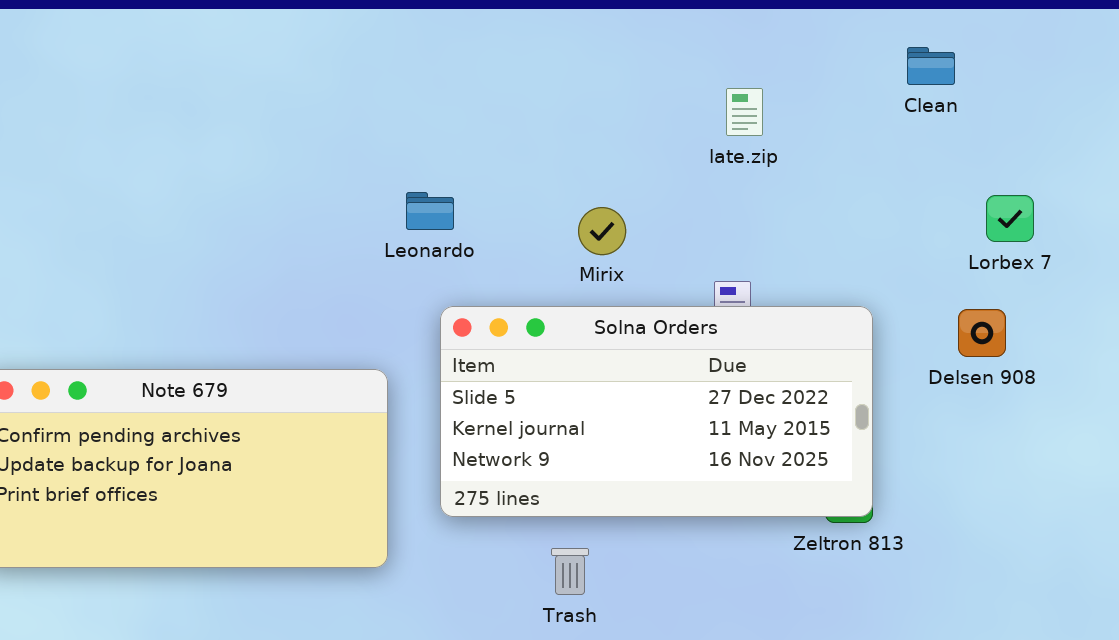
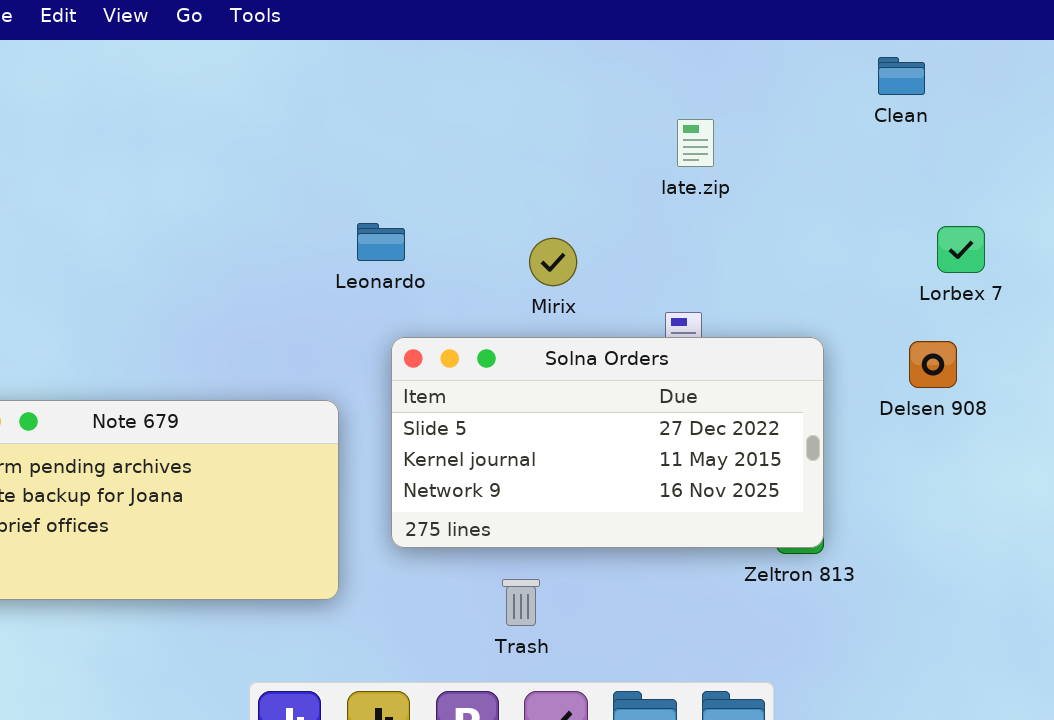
Clean: [907,47,955,85] -> [878,57,925,95], moved

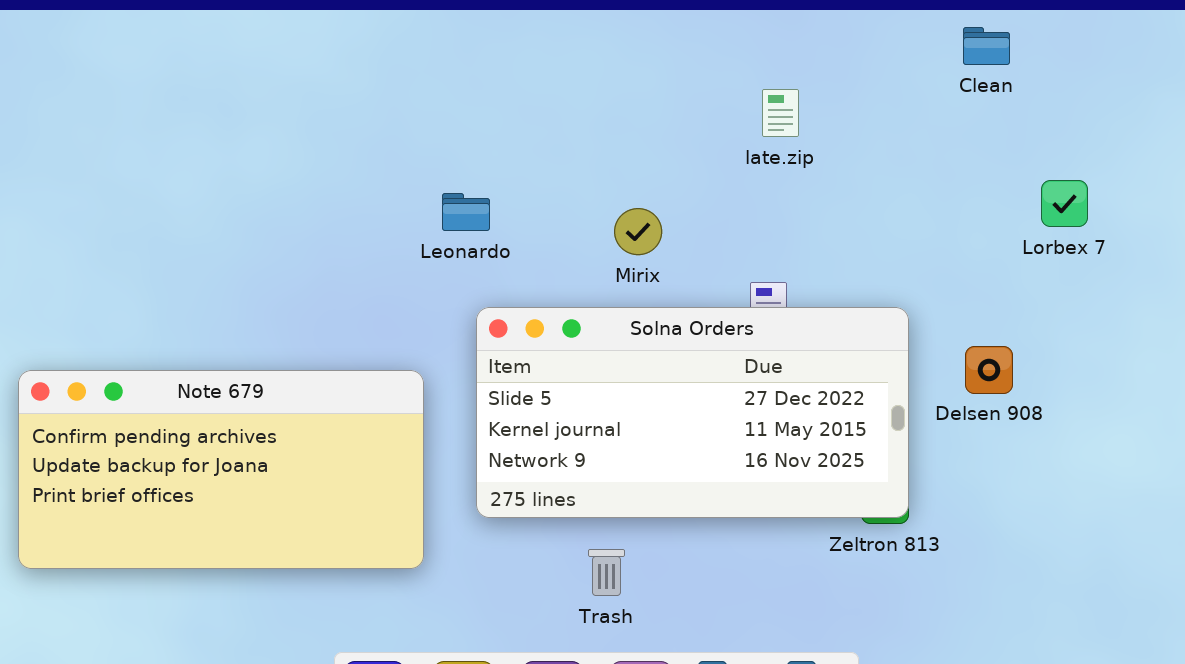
Lorbex 7: [937,226,985,273] -> [1041,180,1088,227], moved
Delsen 908: [909,341,957,388] -> [965,346,1013,394], moved

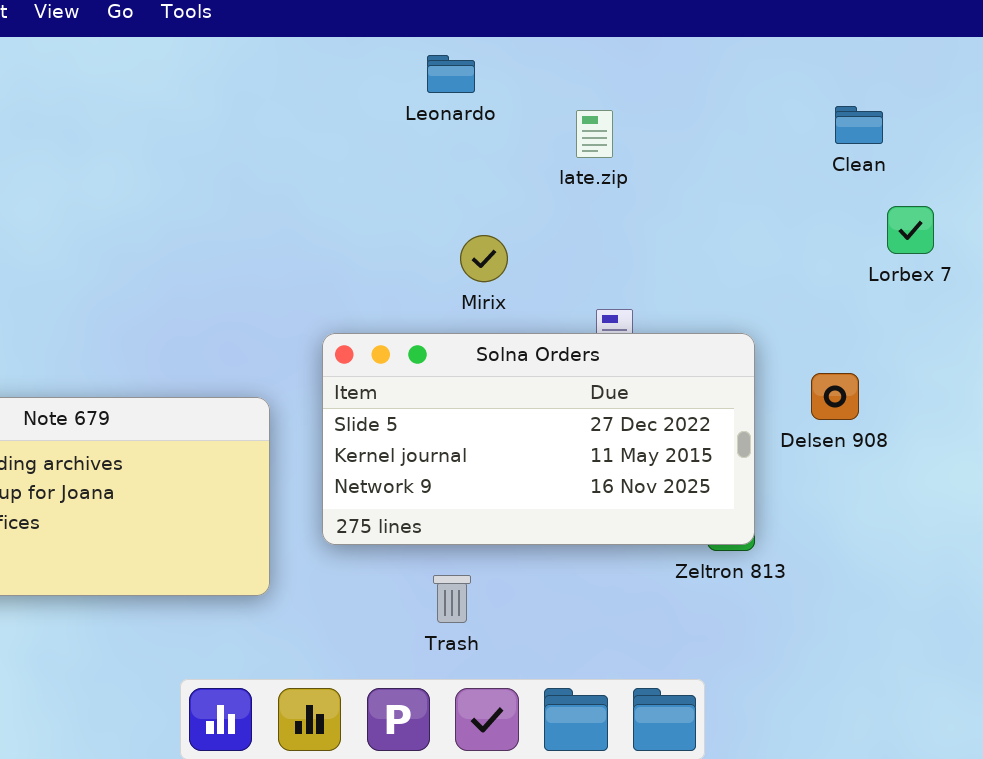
Clean: [963,27,1010,65] -> [835,106,883,144], moved
late.zip: [762,89,799,137] -> [576,110,613,158], moved
Leonardo: [442,193,490,231] -> [427,55,475,93], moved

